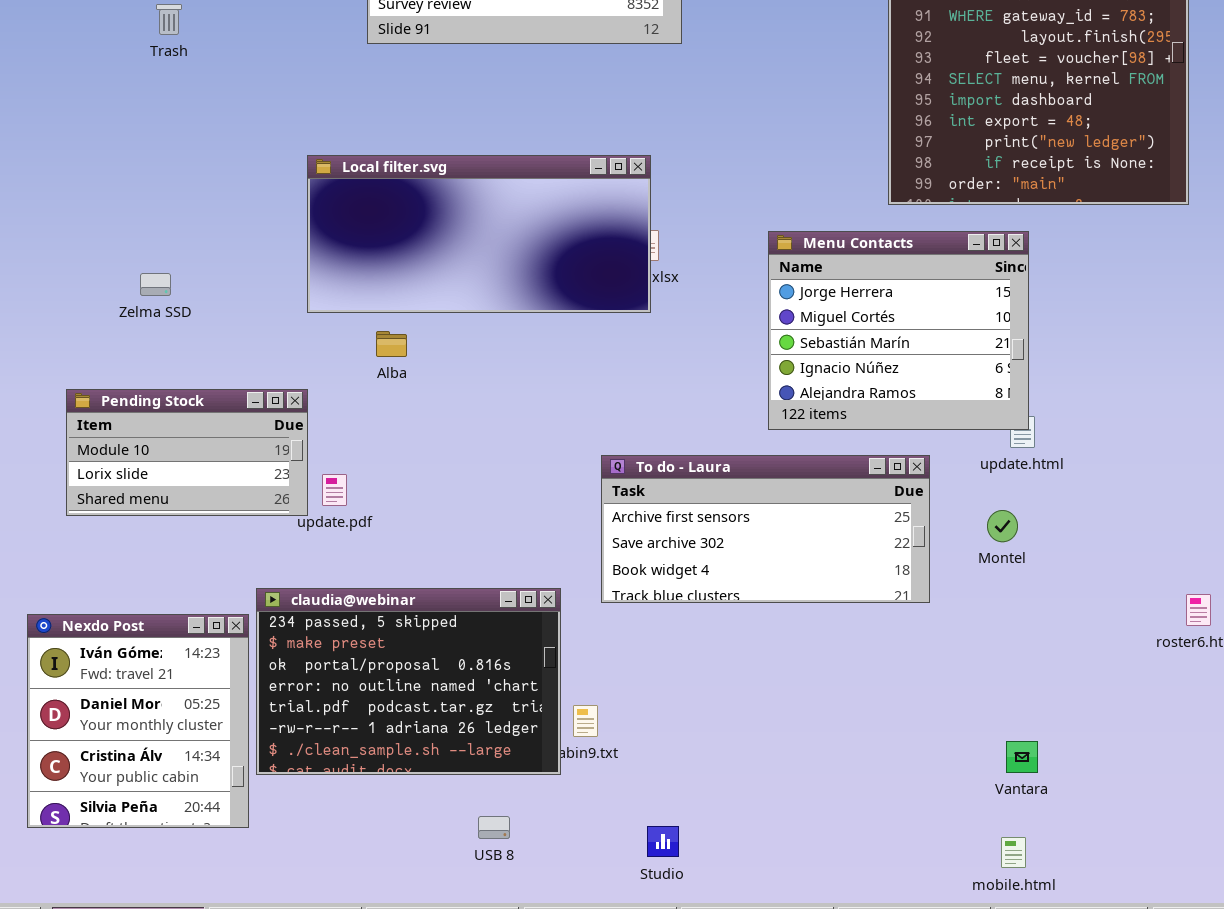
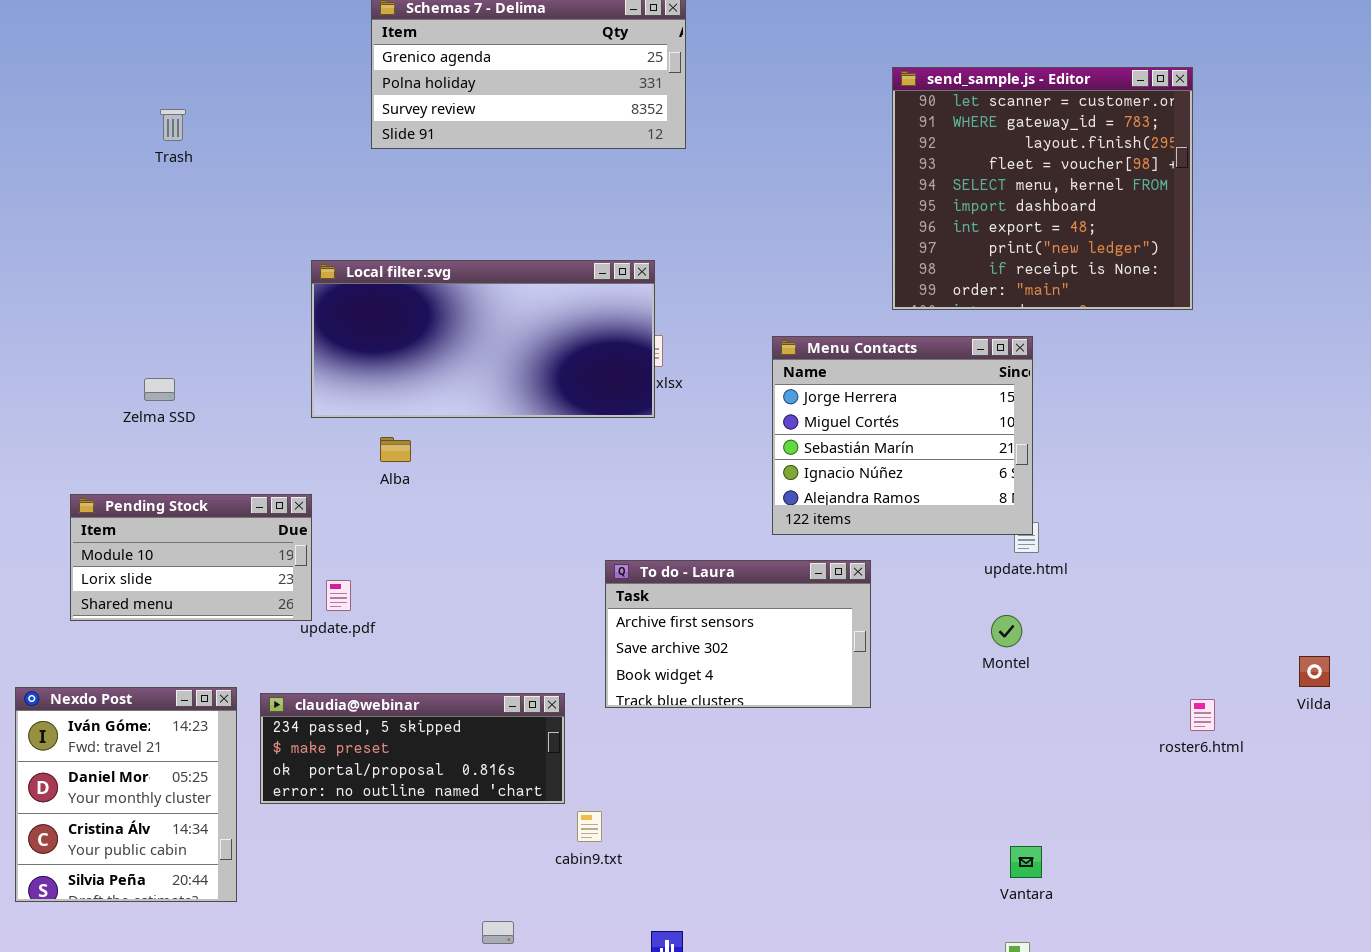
To do - Laura: [601,455,930,603] -> [605,560,871,708], resized
claudia@webinar: [256,588,561,775] -> [260,693,565,804], resized
Nexdo Post: [27,614,249,828] -> [15,687,237,902], moved

